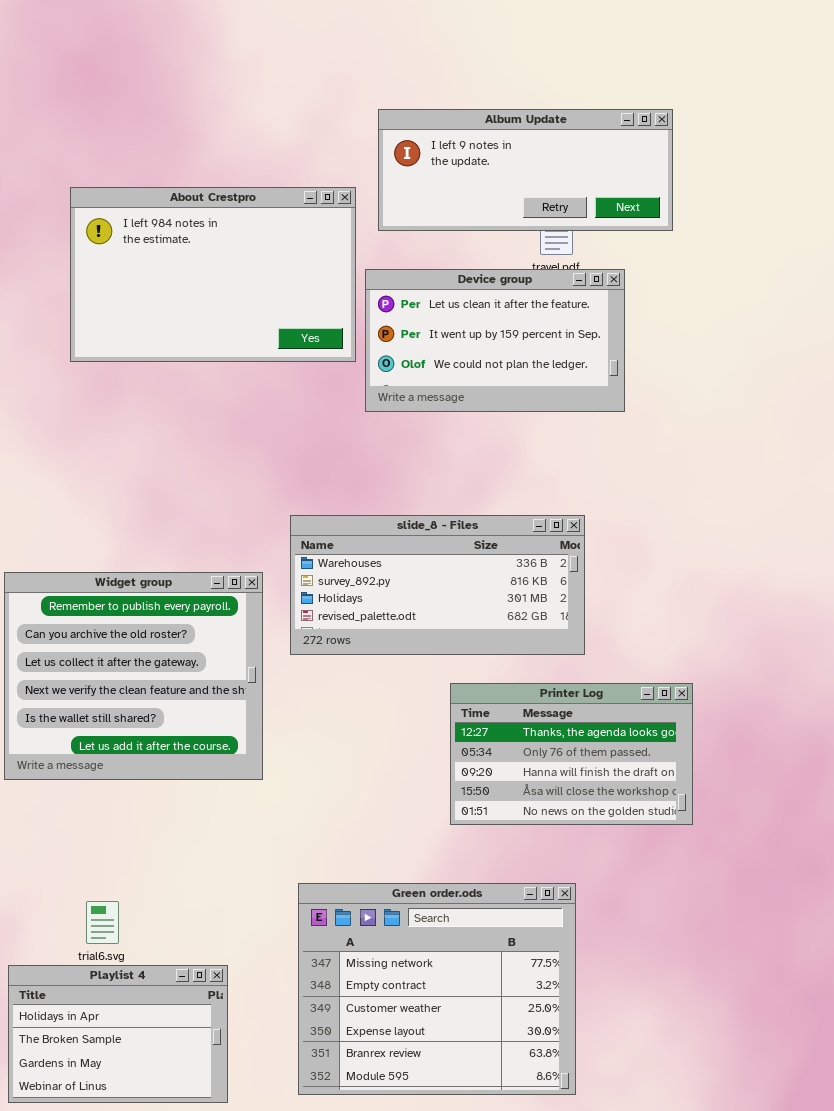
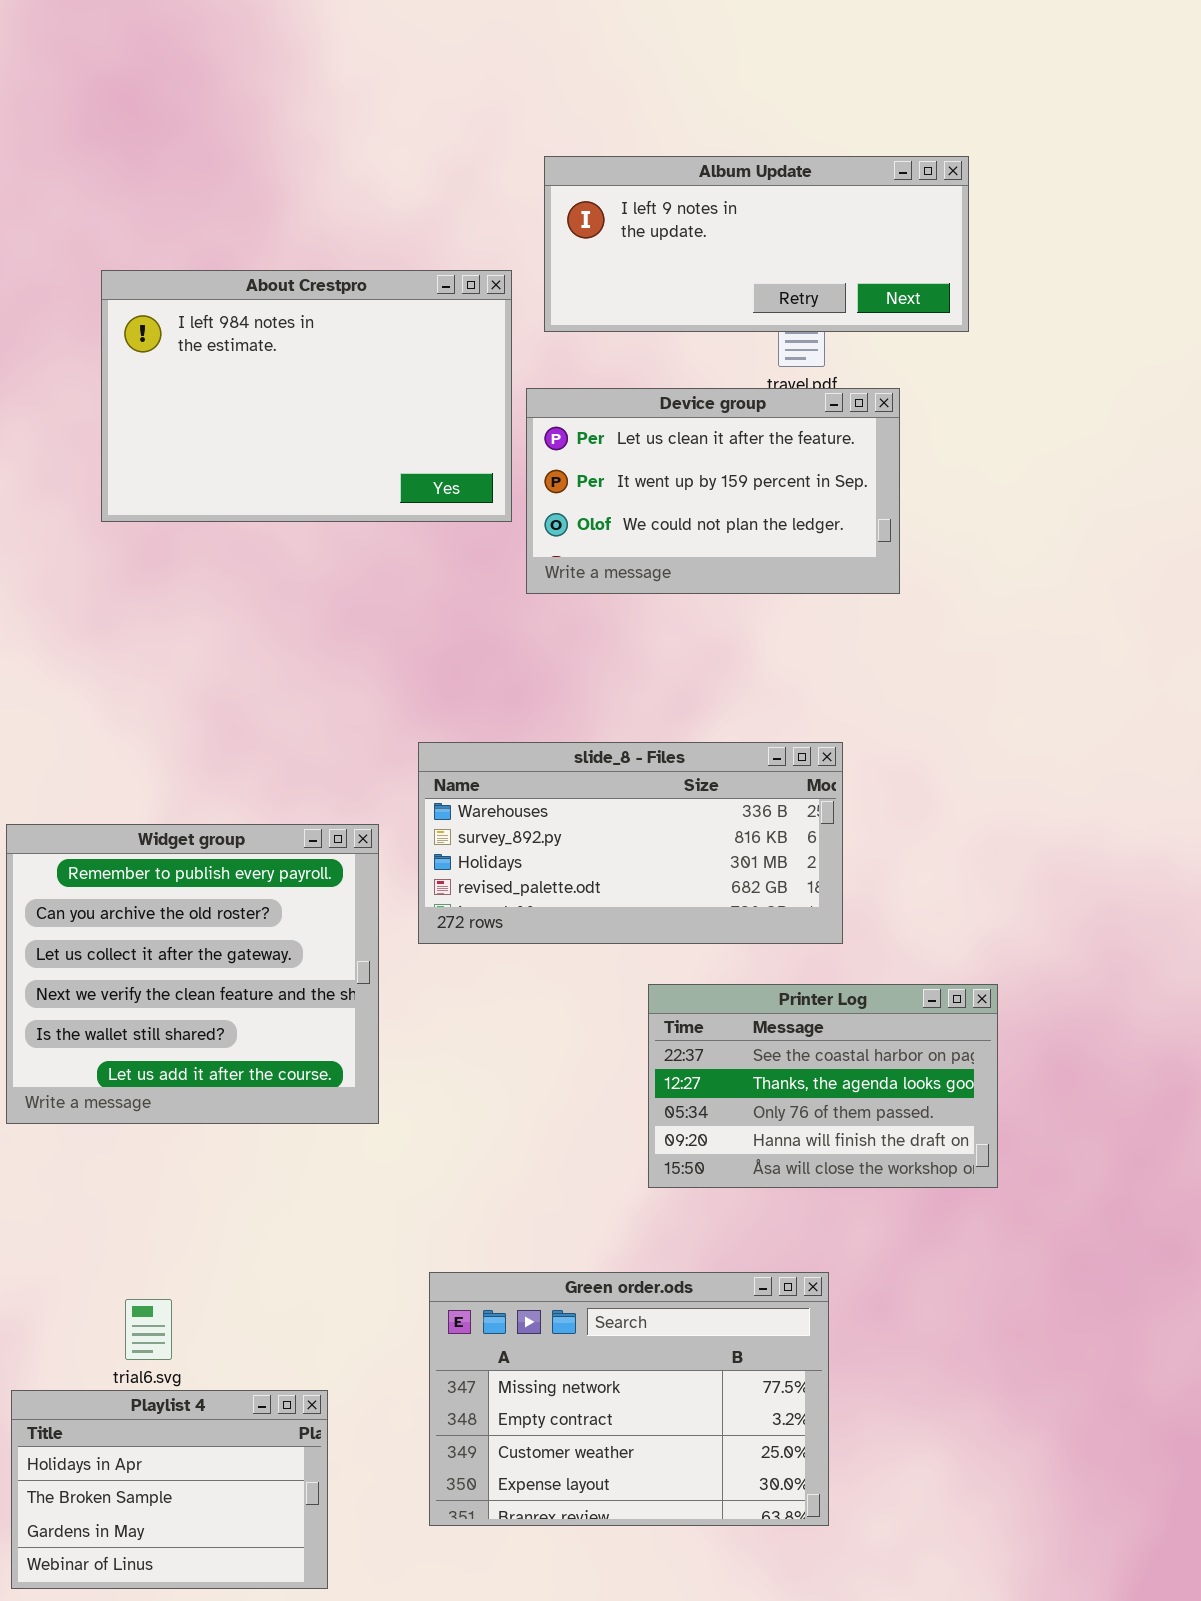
Printer Log: [450,683,693,825] -> [648,984,998,1188], scrolled up 1 row
Green order.ods: [298,883,576,1095] -> [429,1272,829,1526], resized

